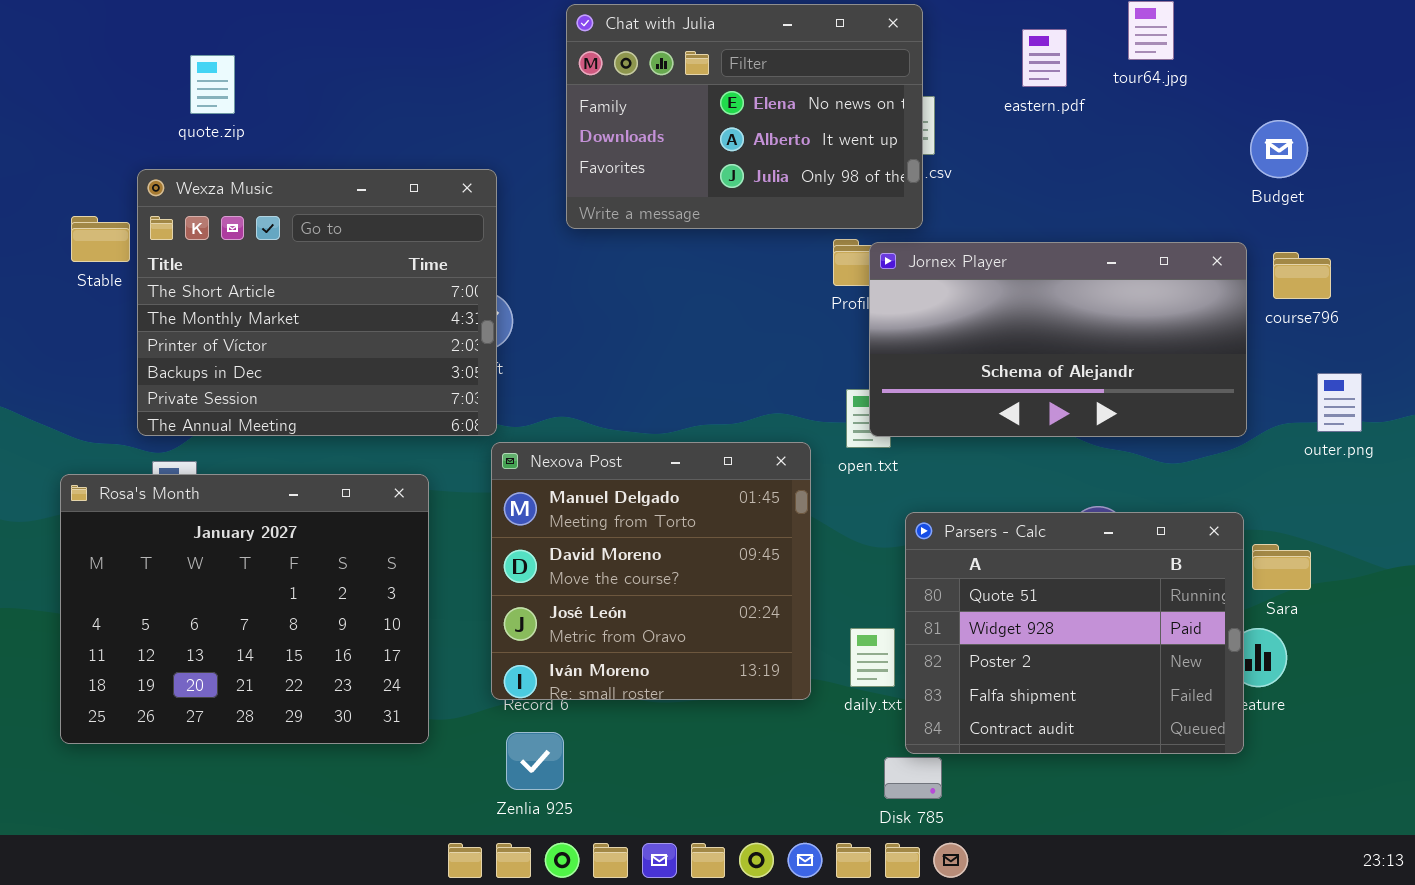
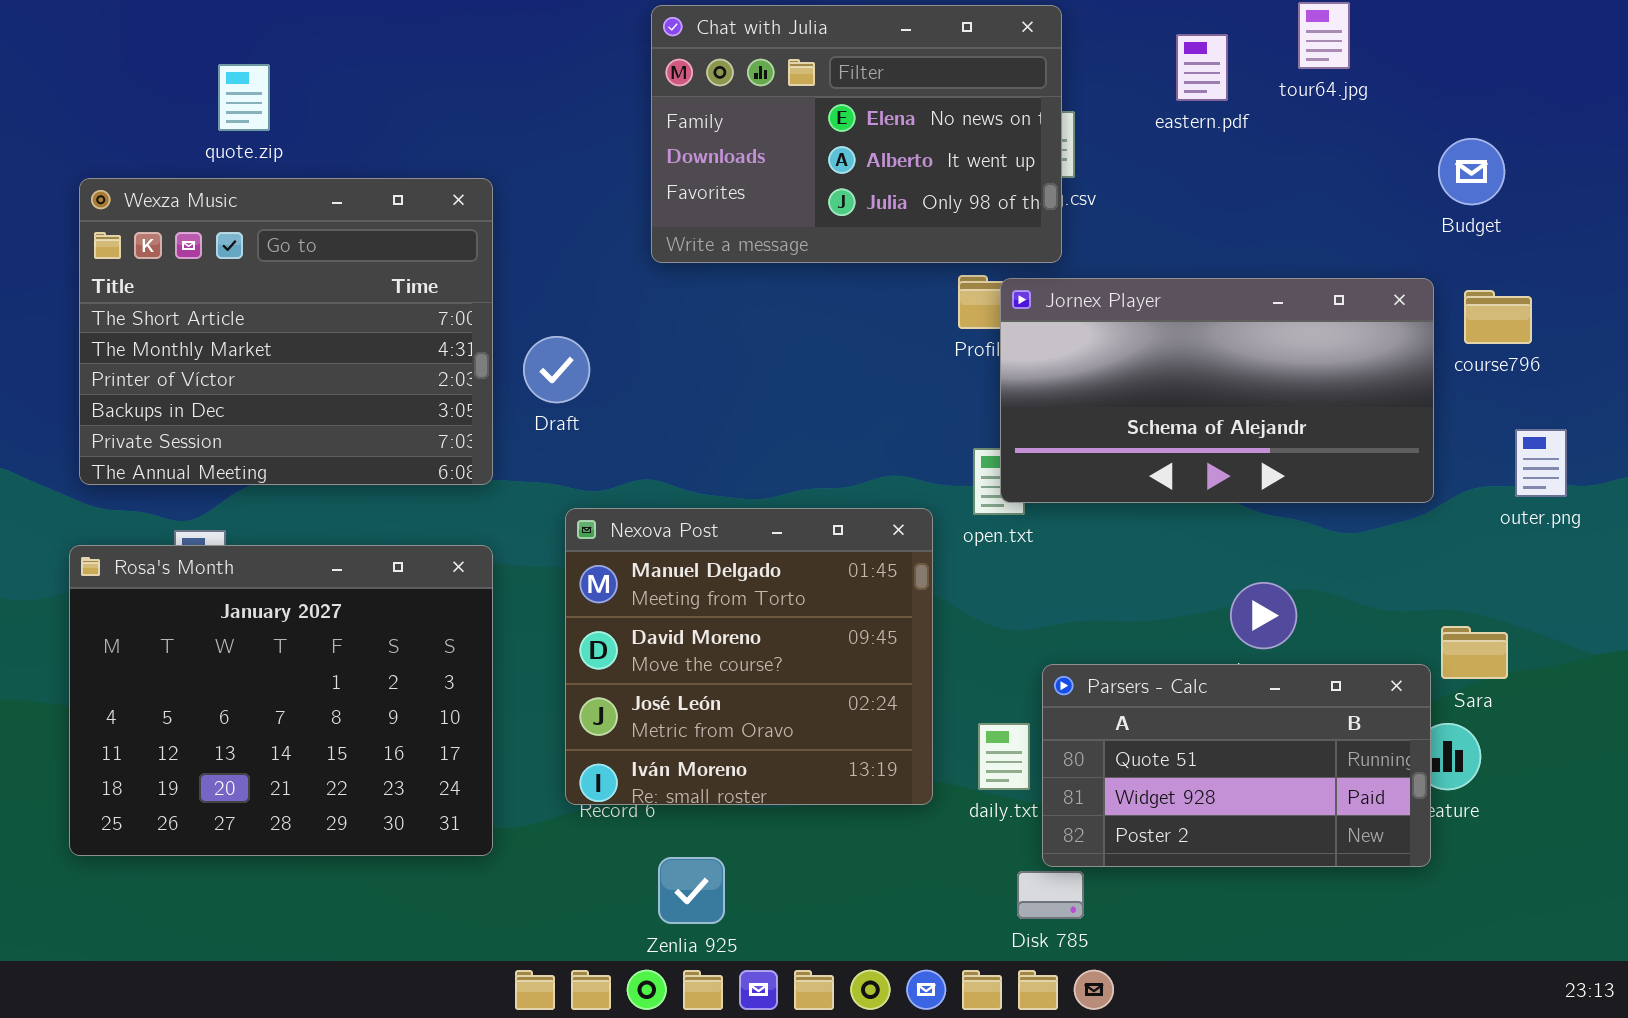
Wexza Music: [137,169,497,436] -> [79,178,493,485], moved
Parsers - Calc: [905,512,1244,754] -> [1042,664,1431,867], resized
Zenlia 925: [506,732,564,790] -> [658,857,725,924], moved

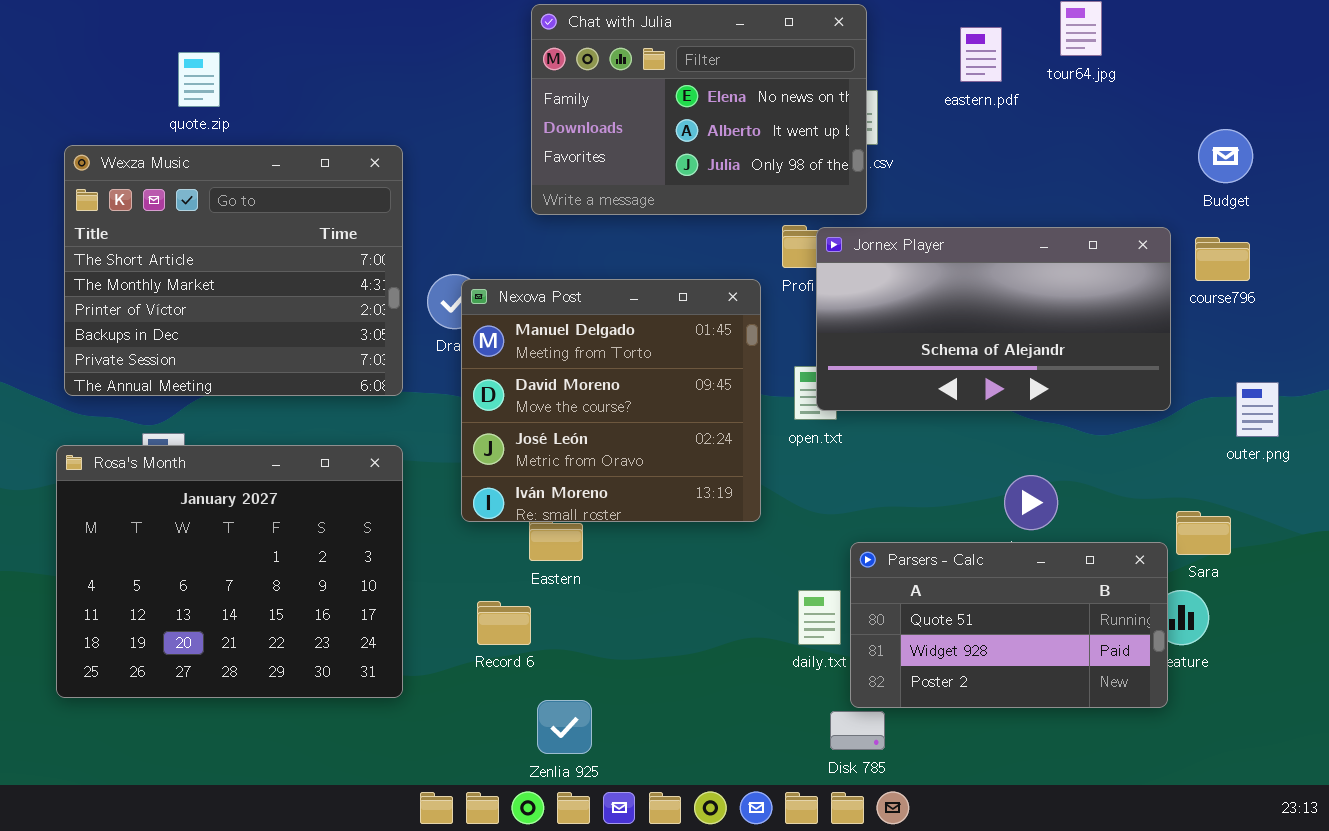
Budget: [1438,138,1505,205] -> [1198,129,1253,183], moved
outer.png: [1515,429,1567,497] -> [1236,382,1279,437], moved
Nexova Post: [565,508,933,805] -> [461,279,761,522], moved

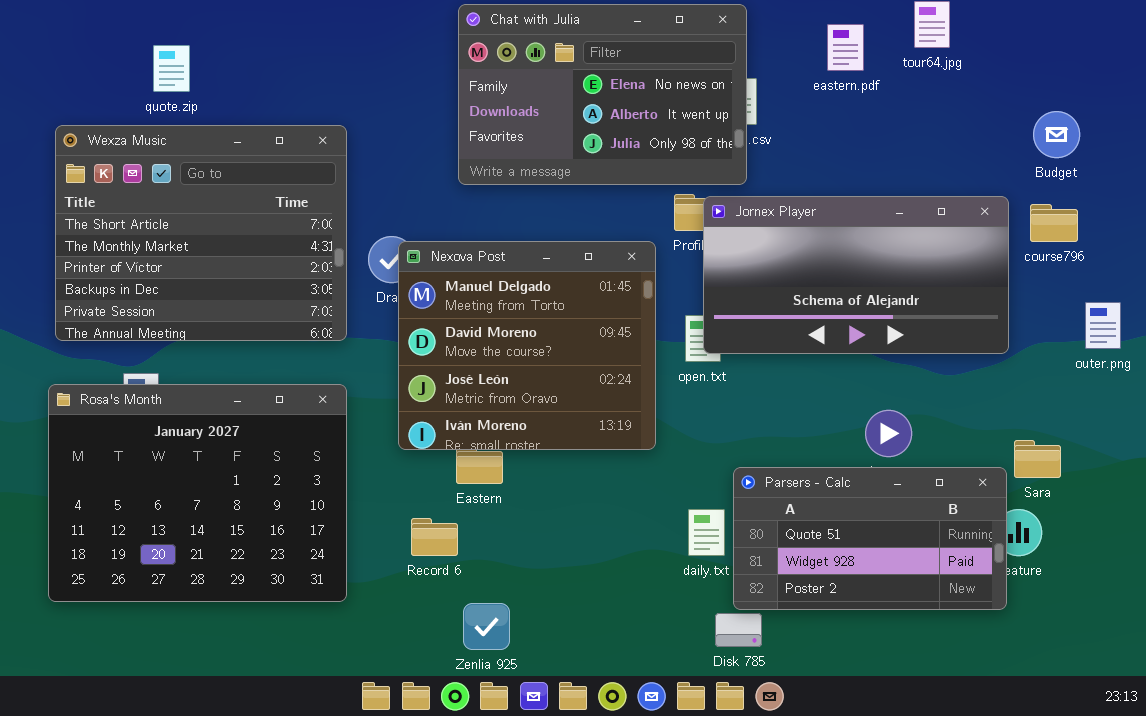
outer.png: [1236,382,1279,437] -> [1085,302,1121,349], moved

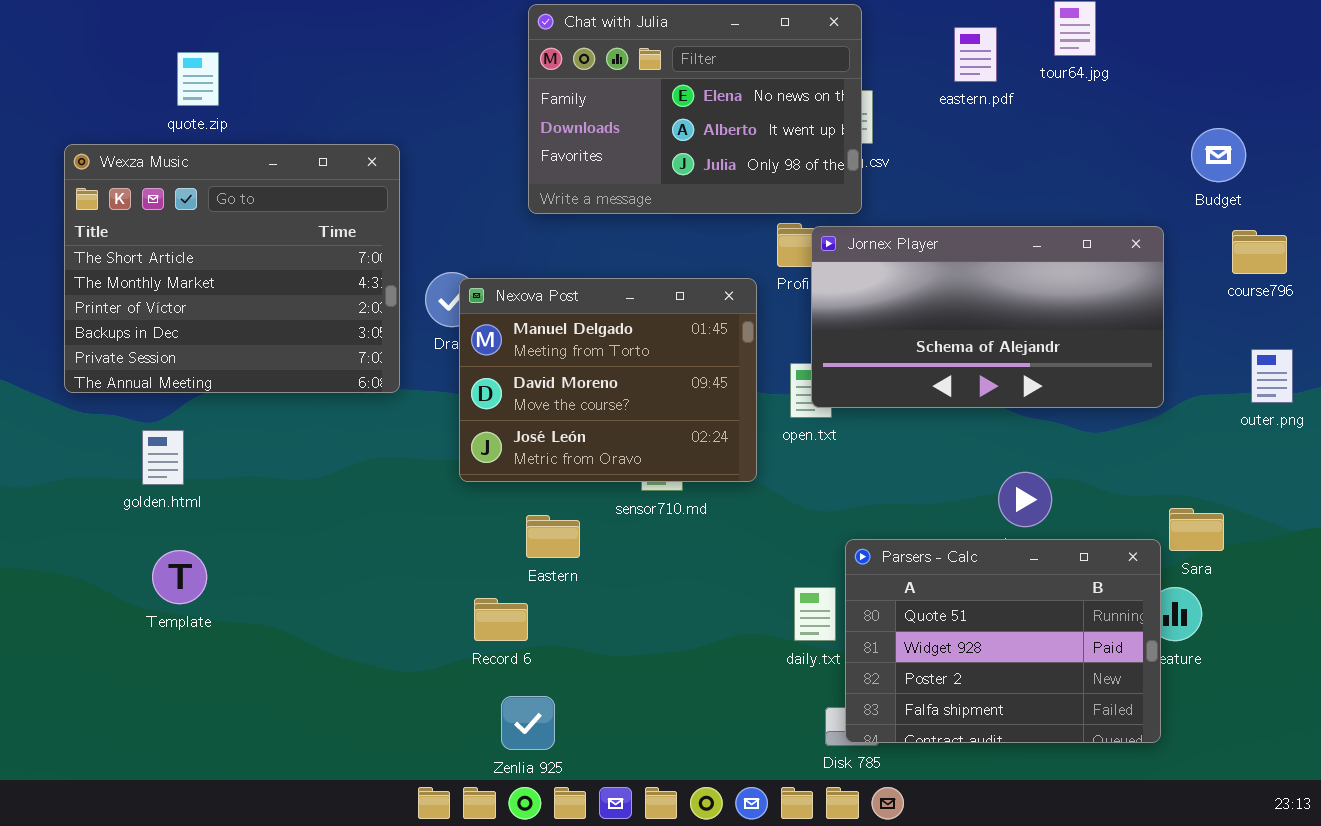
course796: [1030,204,1078,242] -> [1232,230,1287,274], moved
Nexova Post: [398,241,656,450] -> [459,278,757,482], resized
Rosa's Month: [48,384,347,602] -> none, closed
Parsers - Calc: [733,467,1007,610] -> [845,539,1161,743], resized
Zenlia 925: [463,603,510,650] -> [501,696,555,750], moved

